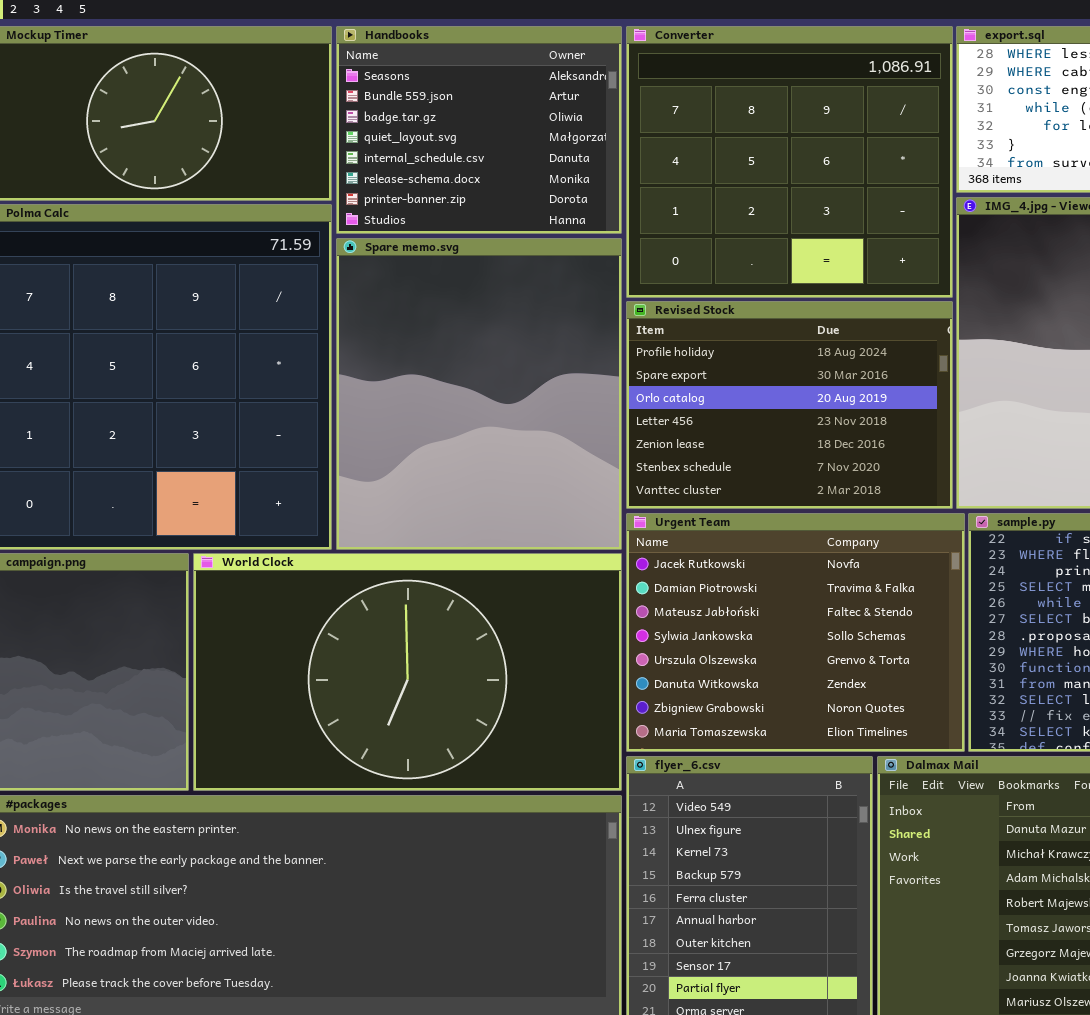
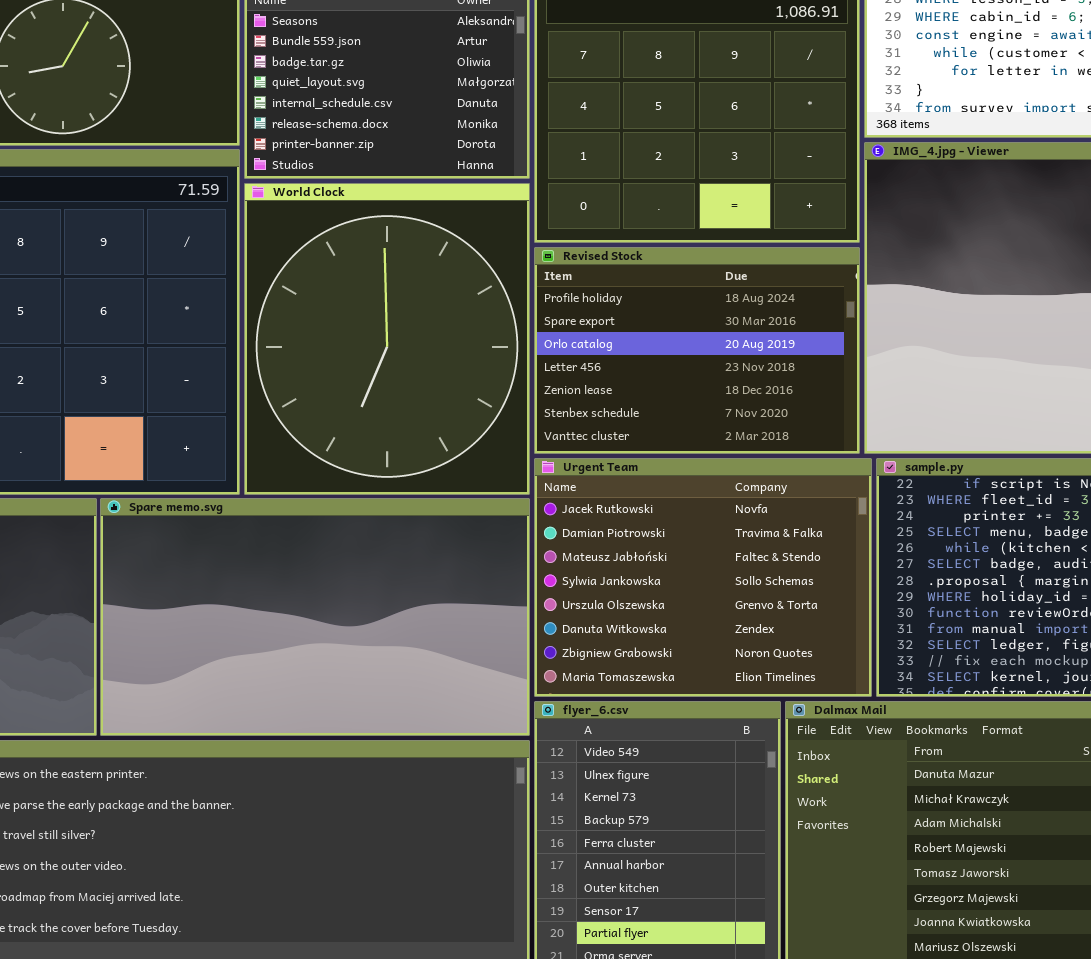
Spare memo.svg: [336,238,622,550] -> [100,498,530,736], moved, resized
World Clock: [193,553,622,791] -> [244,183,530,495], moved, resized

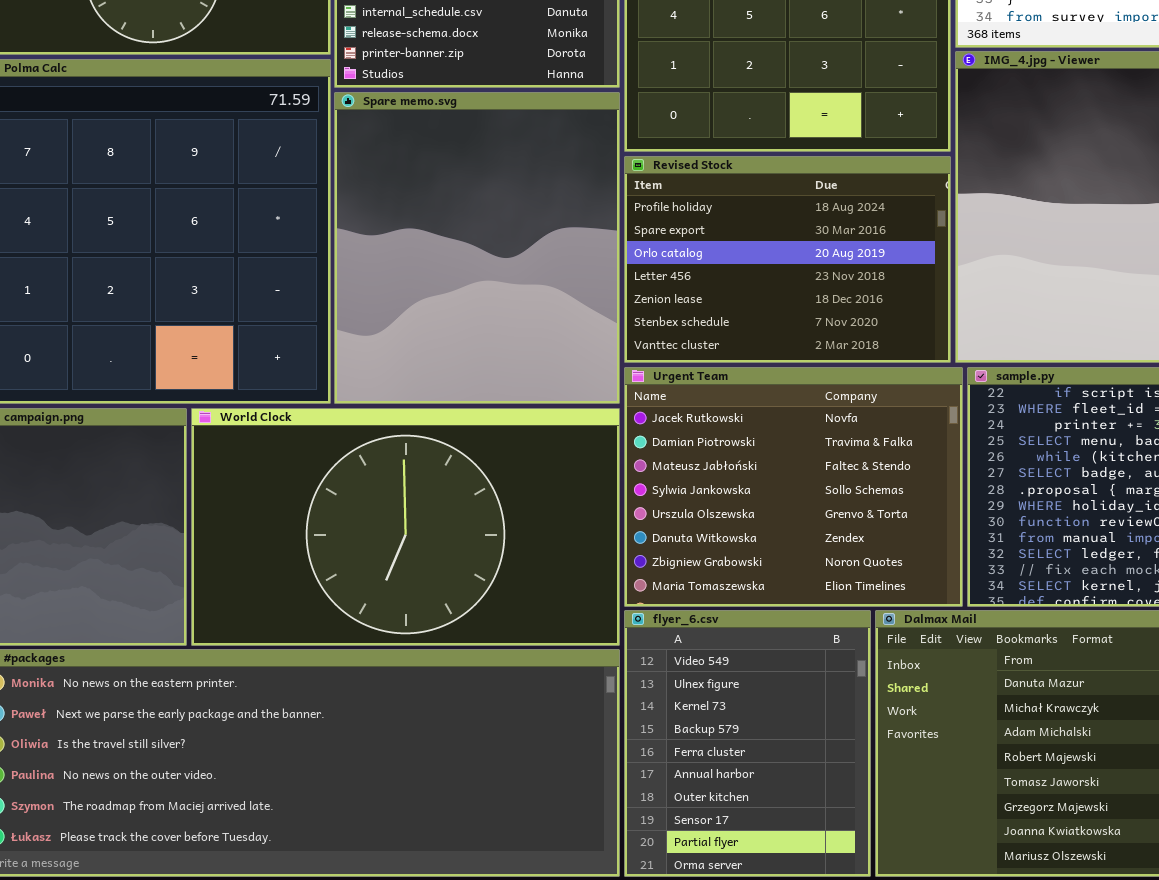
World Clock: [244,183,530,495] -> [191,408,620,646], moved, resized
Spare memo.svg: [100,498,530,736] -> [334,92,620,404], moved, resized

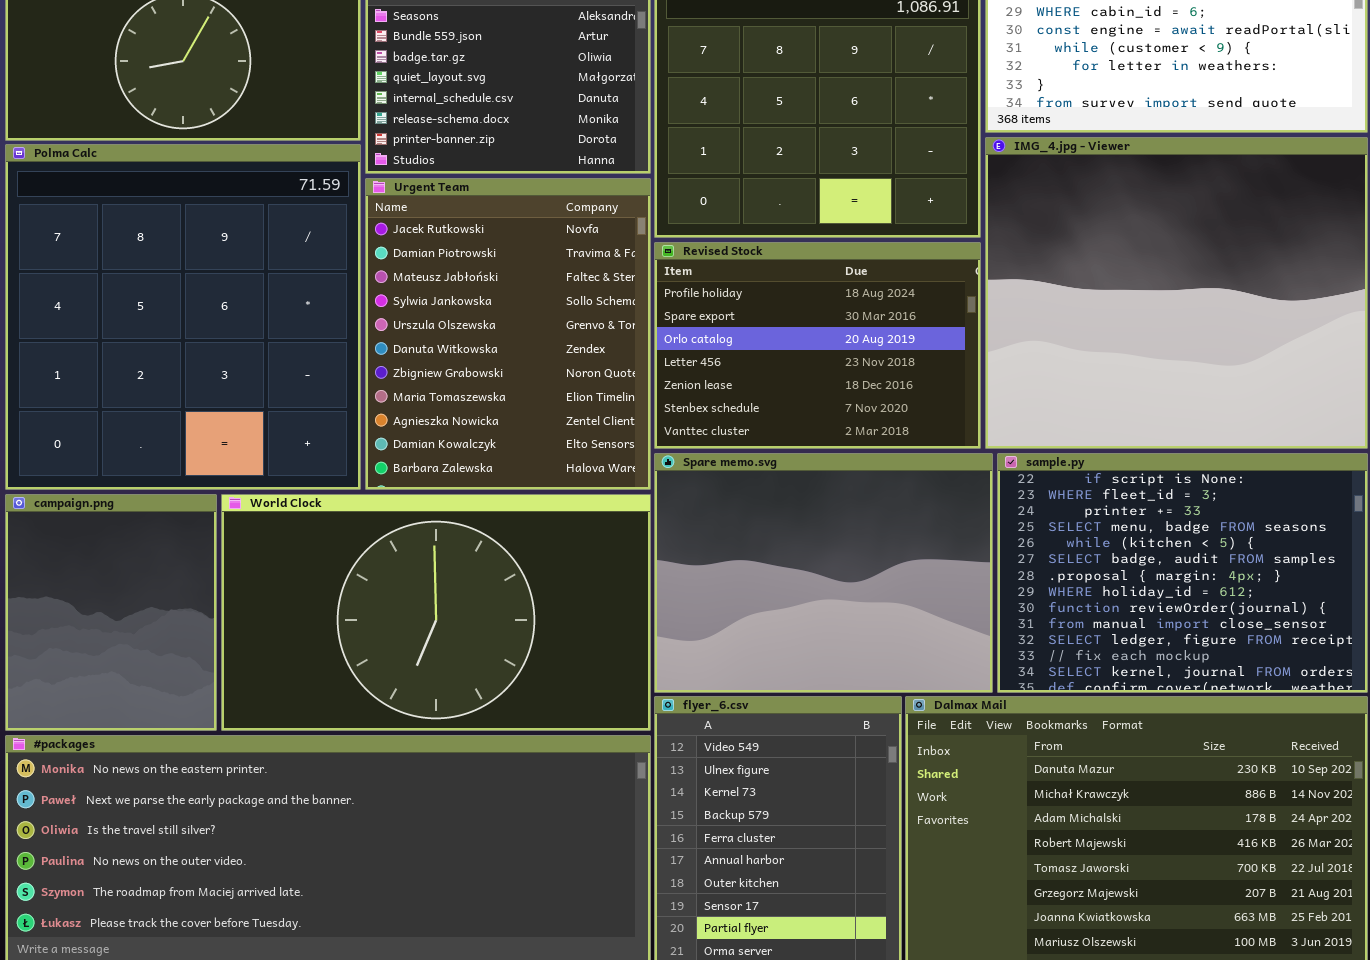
Spare memo.svg: [334,92,620,404] -> [654,453,993,693], moved, resized
Urgent Team: [624,367,963,607] -> [365,178,651,490], moved, resized

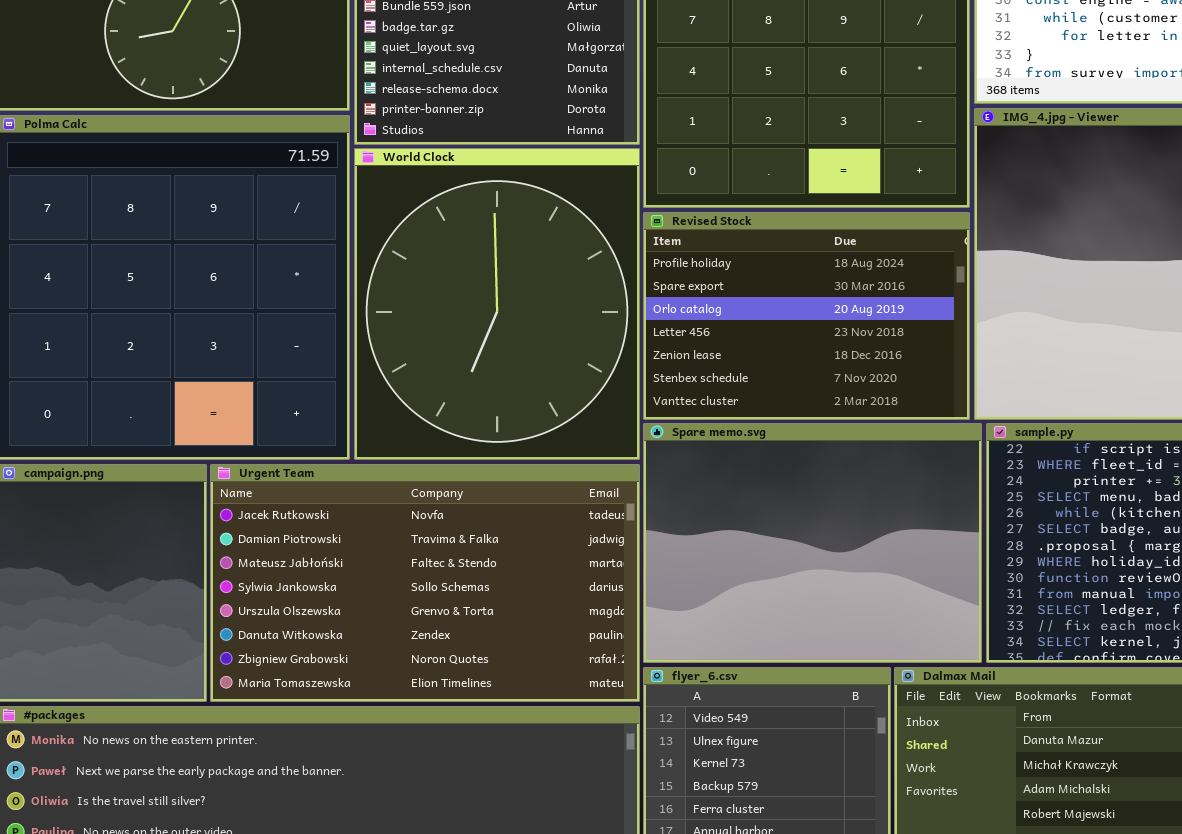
Urgent Team: [365,178,651,490] -> [210,464,640,702], moved, resized
World Clock: [221,494,651,731] -> [354,148,640,460], moved, resized

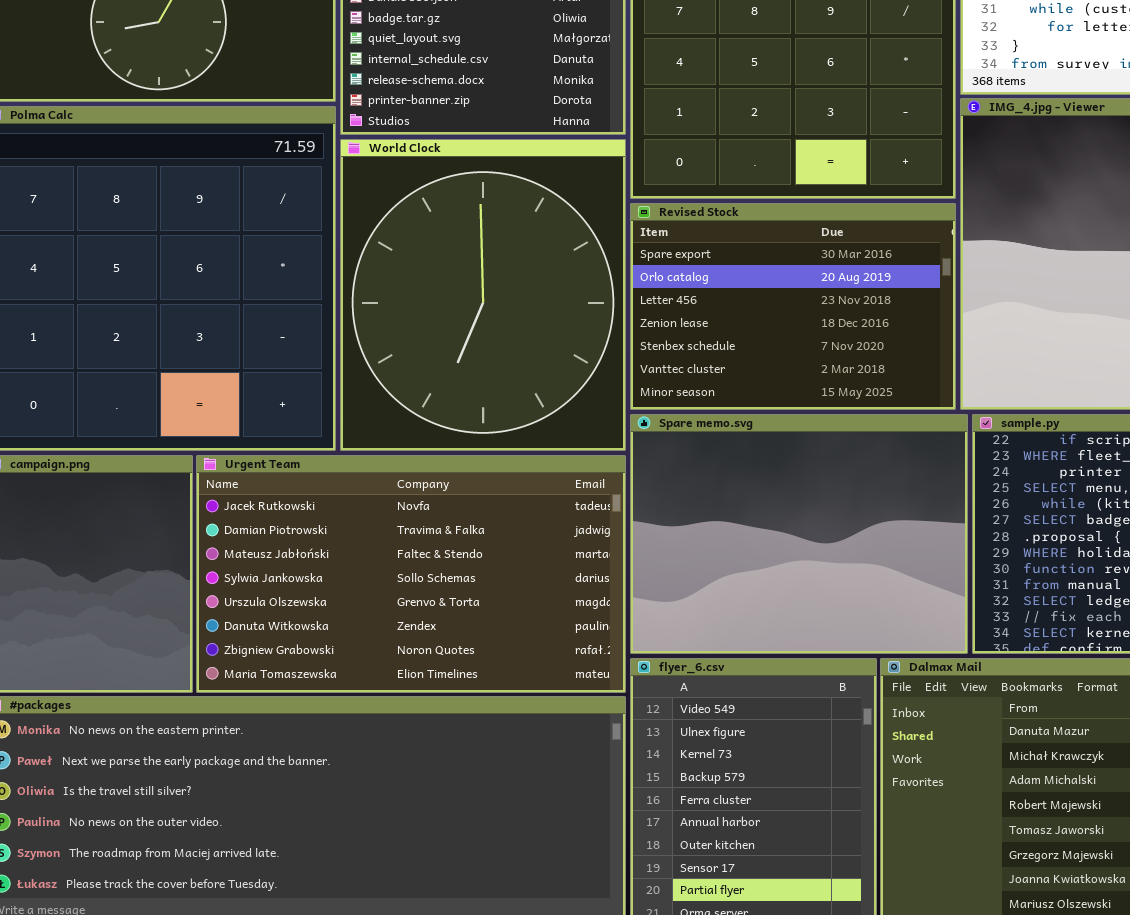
Revised Stock: [643,212,970,420] -> [630,203,956,410], scrolled down 1 row

